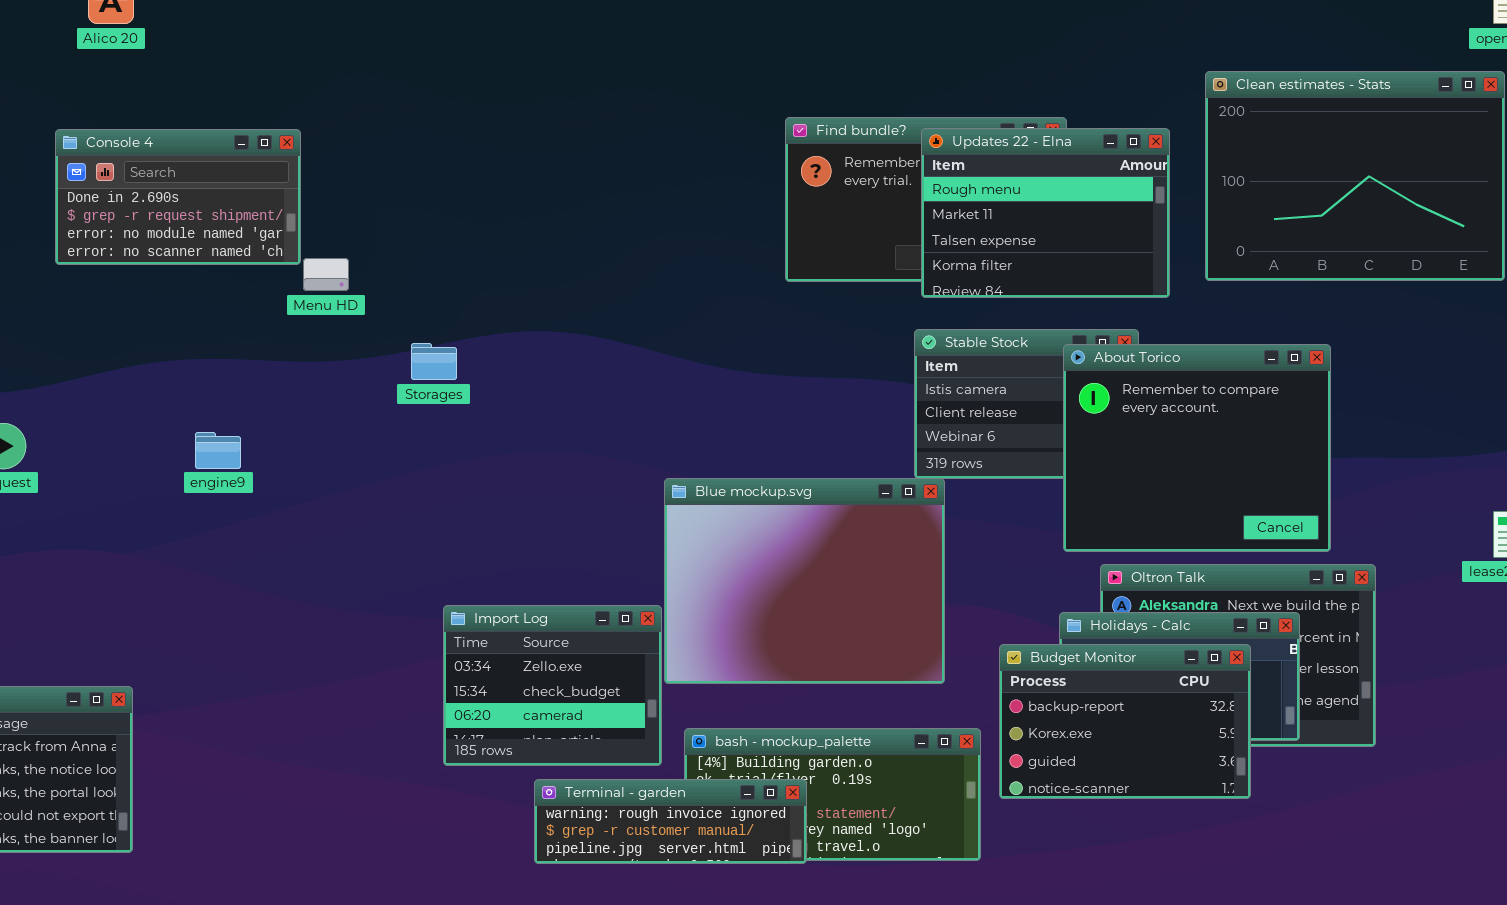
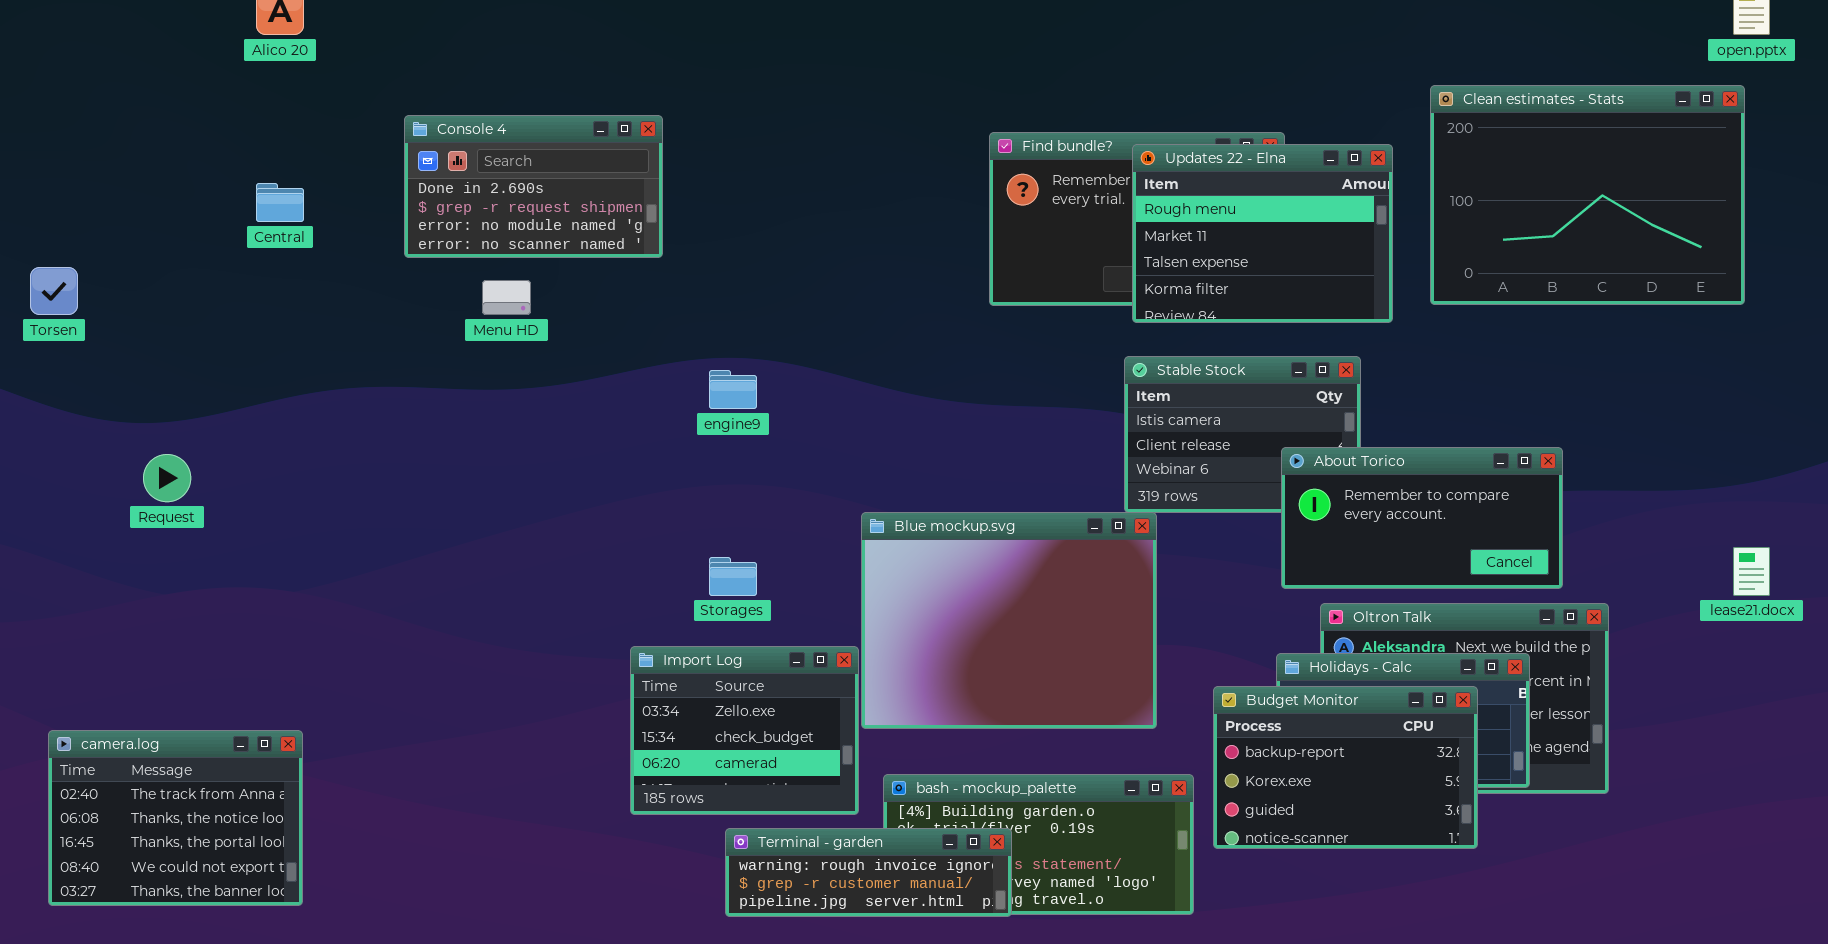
Console 4: [55,129,301,265] -> [404,115,663,258], moved
Storages: [411,343,457,380] -> [709,557,757,596], moved
About Torico: [1063,344,1331,552] -> [1281,447,1563,589], resized
engine9: [195,432,241,469] -> [709,370,757,409], moved

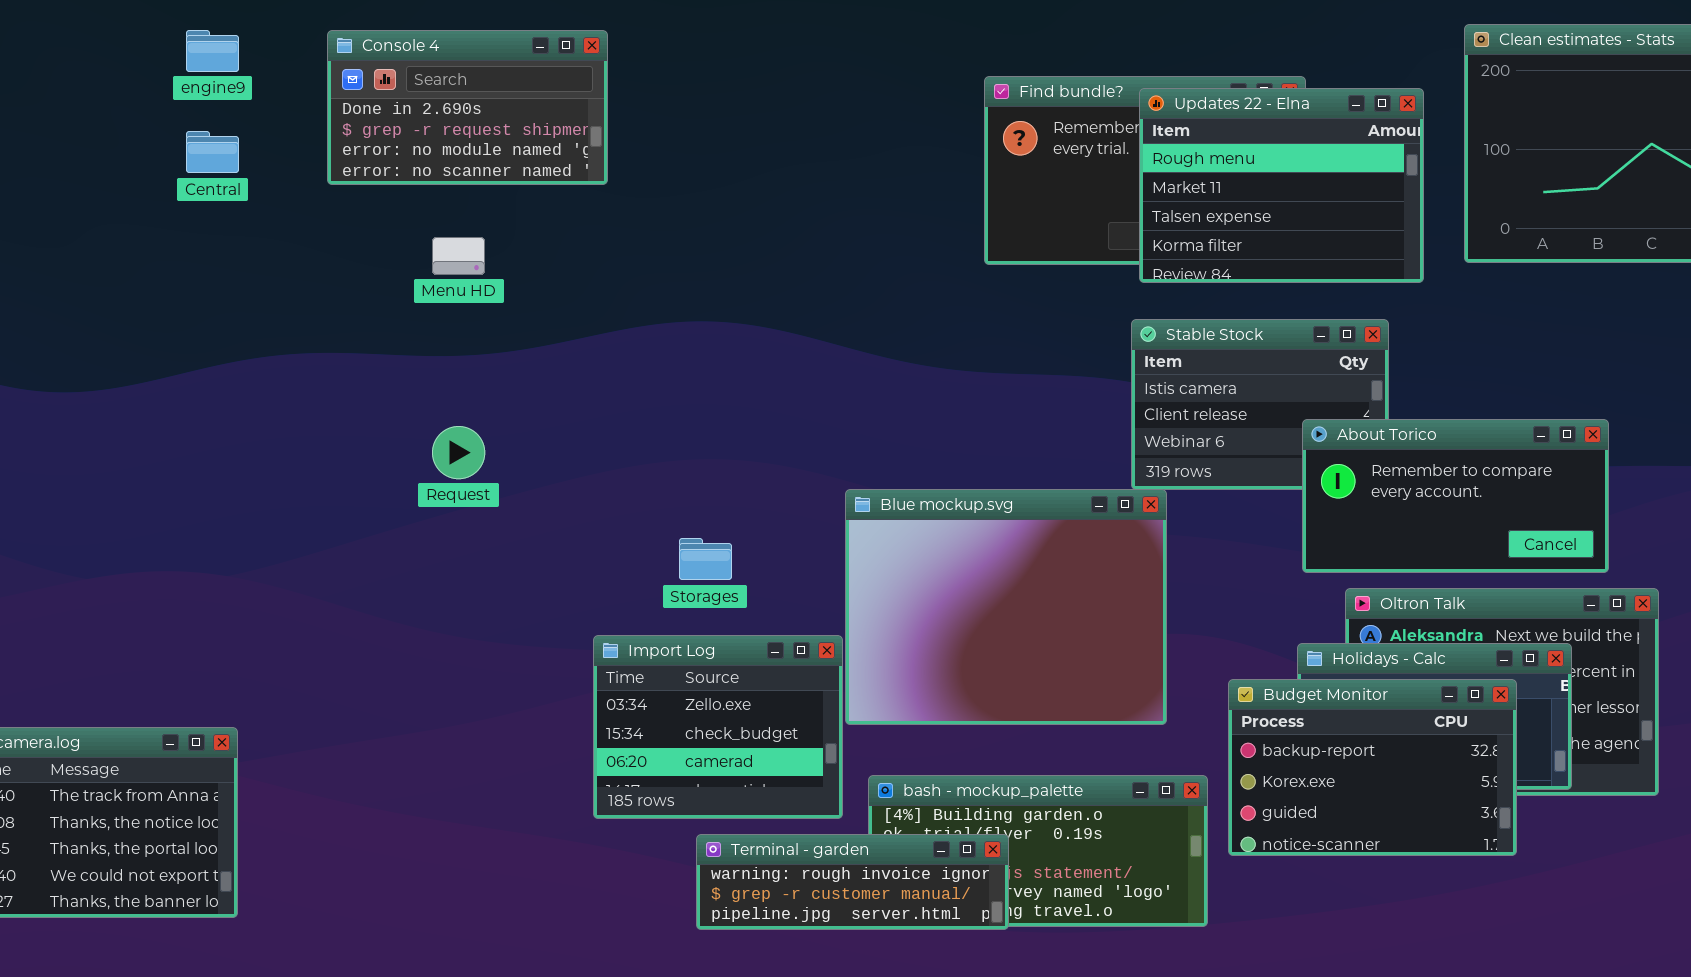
Console 4: [404,115,663,258] -> [327,30,608,185], moved
engine9: [709,370,757,409] -> [186,30,239,72], moved
Request: [143,454,191,502] -> [432,426,485,479], moved

